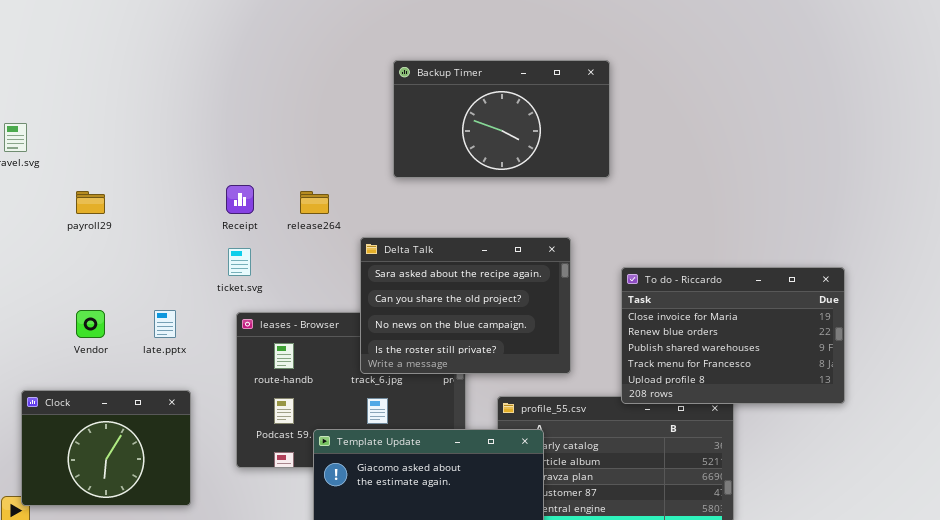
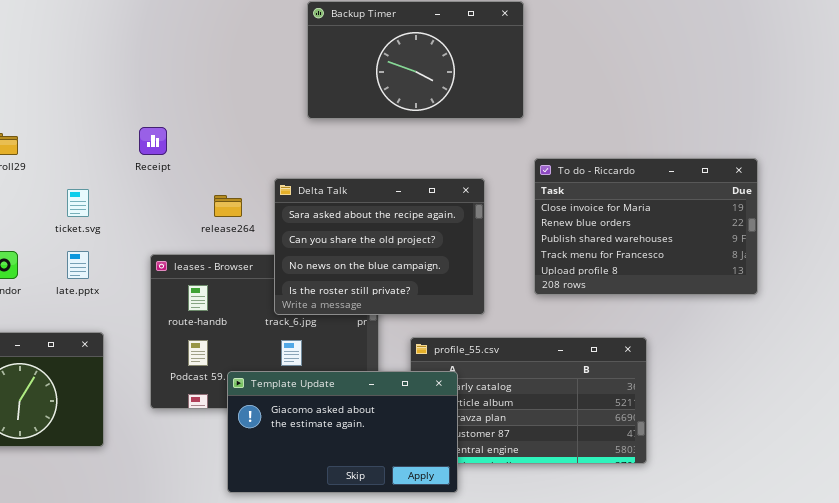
release264: [300,191,329,214] -> [214,195,242,217], moved
ticket.svg: [228,248,251,276] -> [67,189,89,217], moved
To do - Riccardo: [621,267,845,404] -> [534,158,758,295], moved

